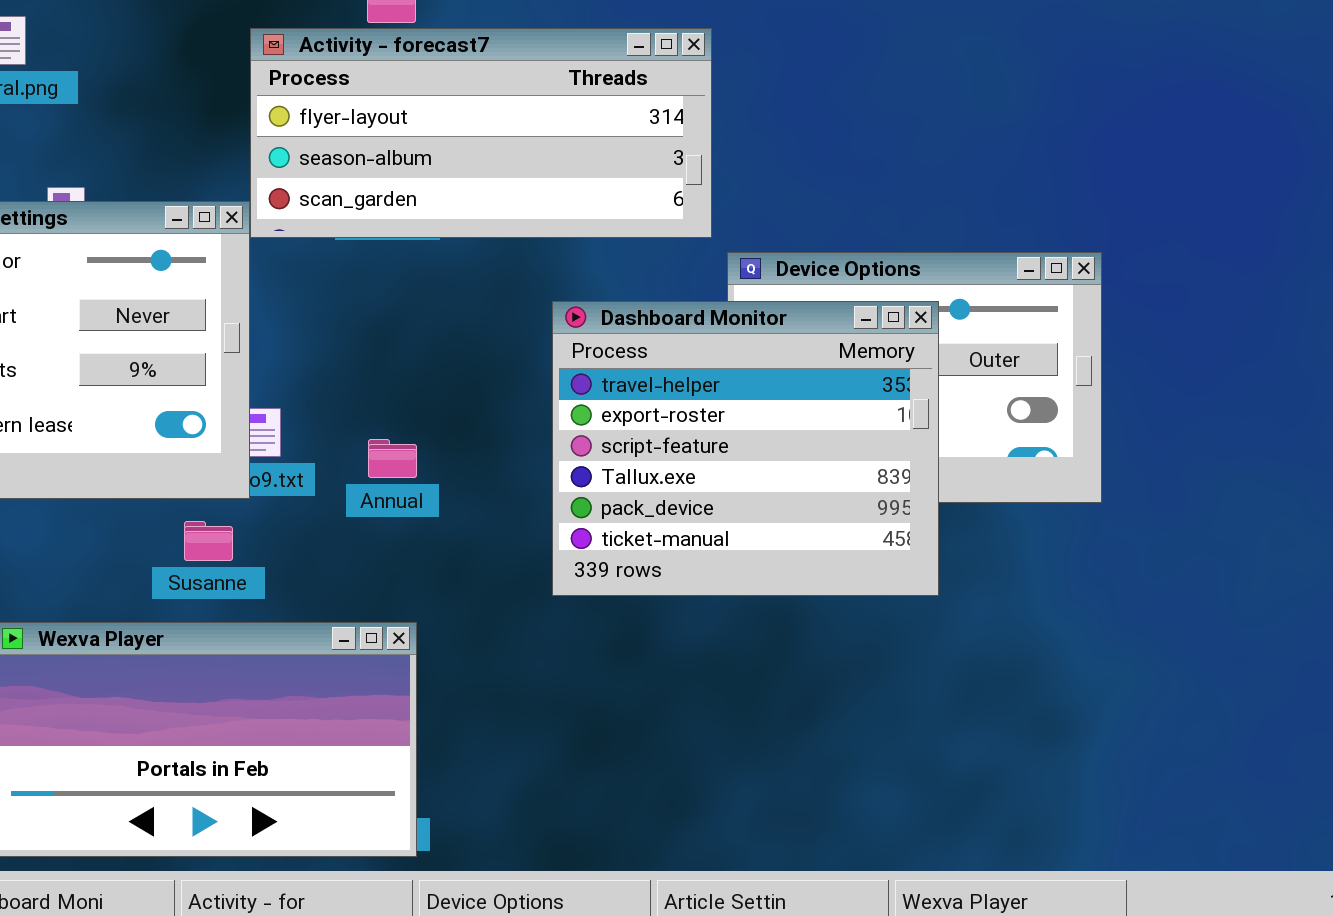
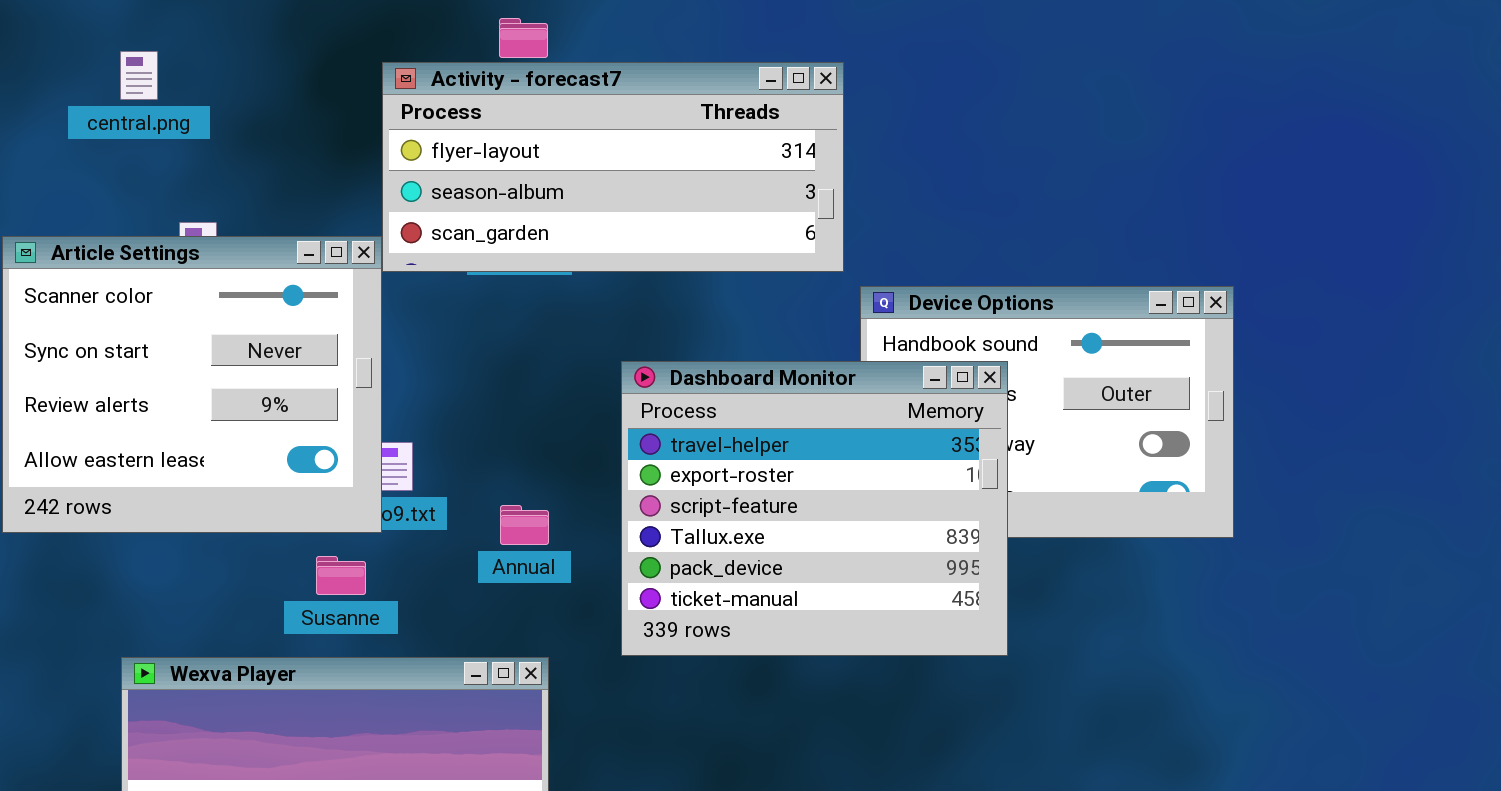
Dashboard Monitor: [552,301,939,596] -> [621,361,1008,656], moved
Annual: [368,439,417,478] -> [500,505,549,545], moved

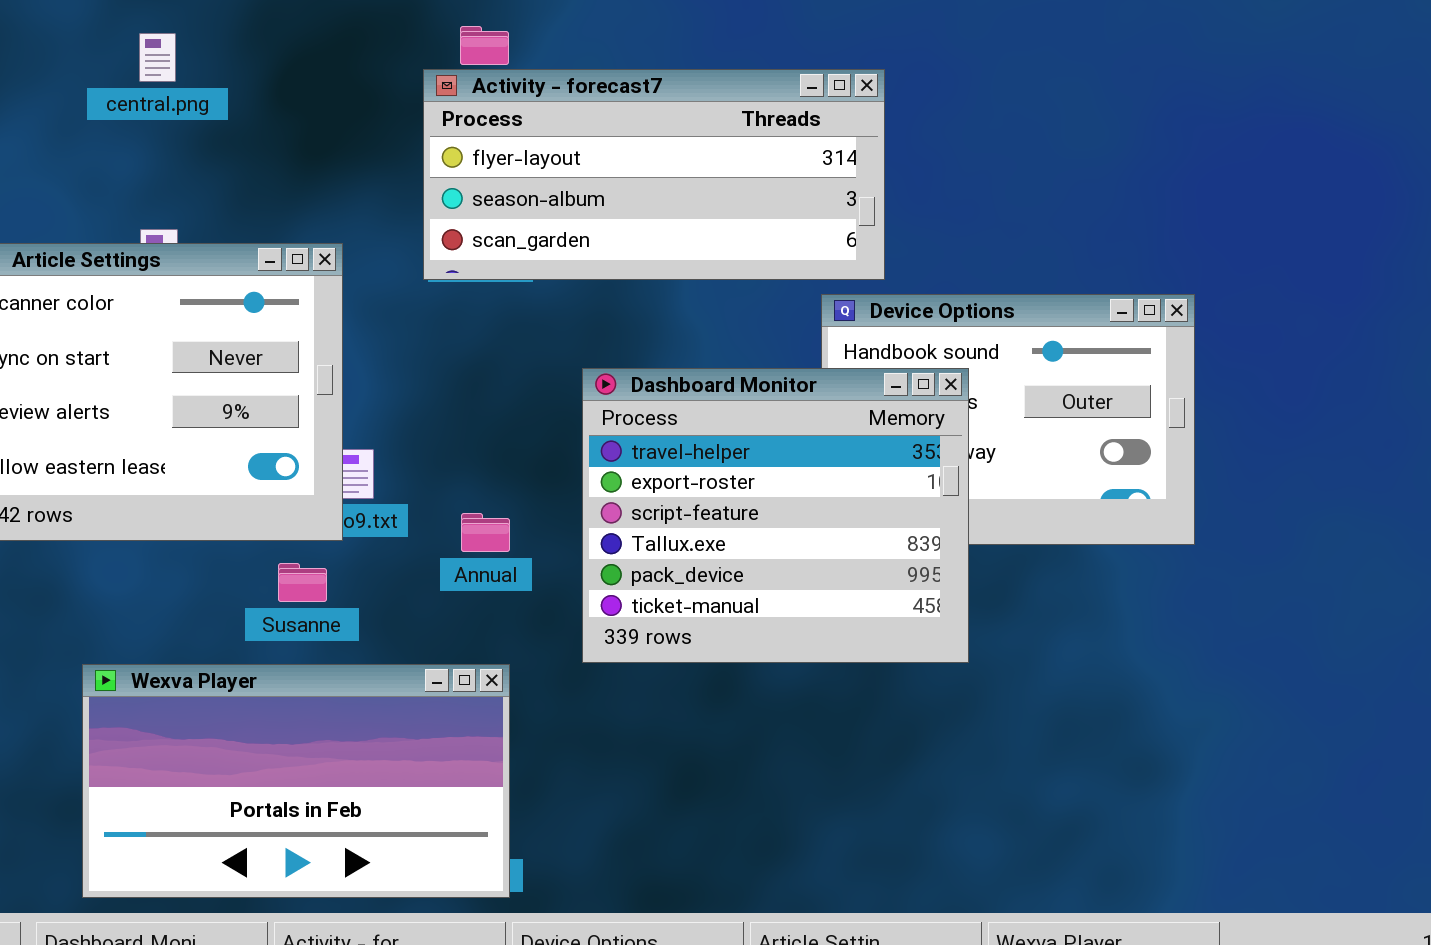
central.png: [120,51,158,100] -> [139,33,176,82], moved
Activity - forecast7: [382,62,844,272] -> [423,69,885,280], moved

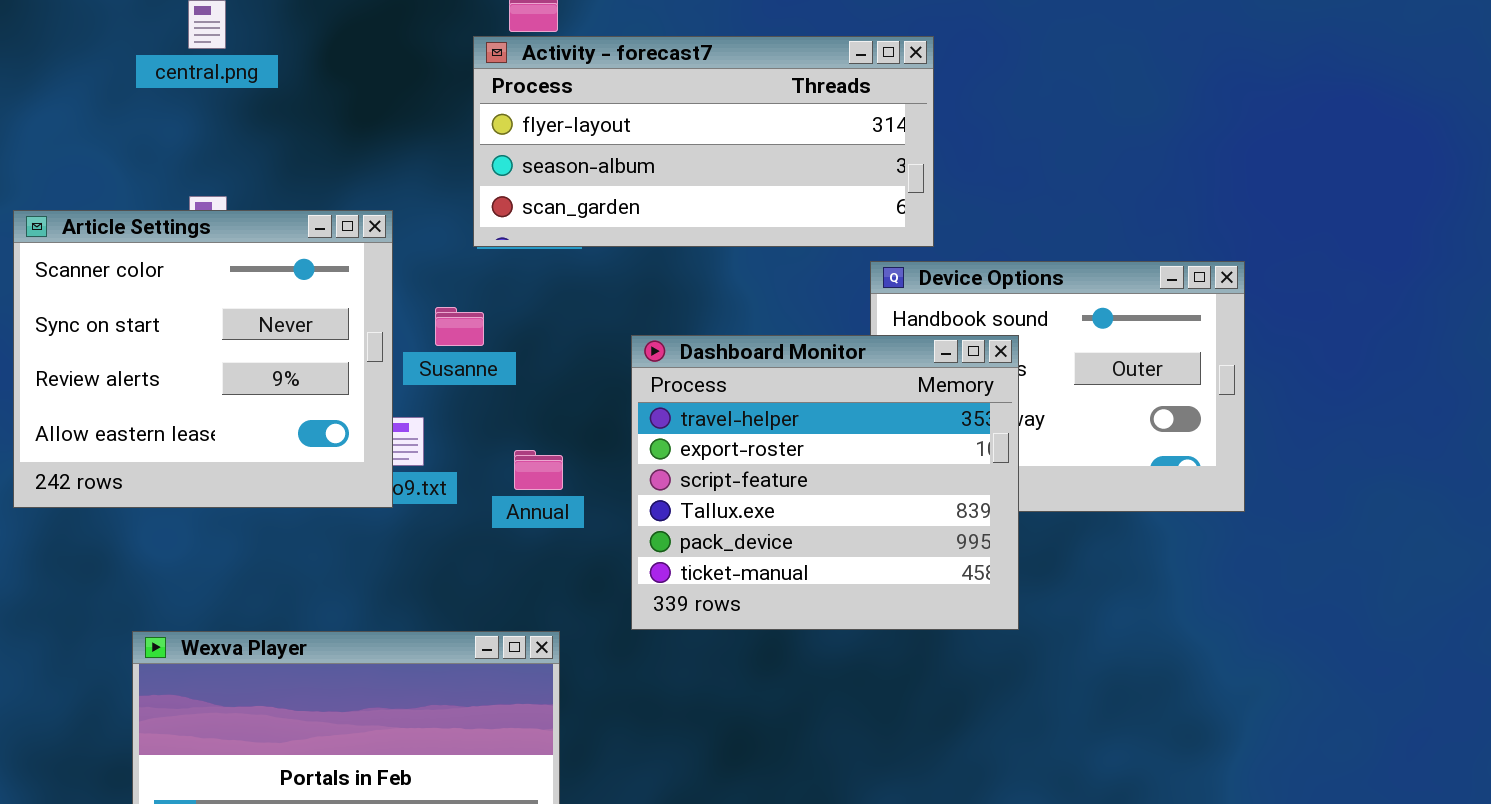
Annual: [461,513,510,552] -> [514,450,563,490], moved
Susanne: [278,563,327,602] -> [435,307,484,346], moved

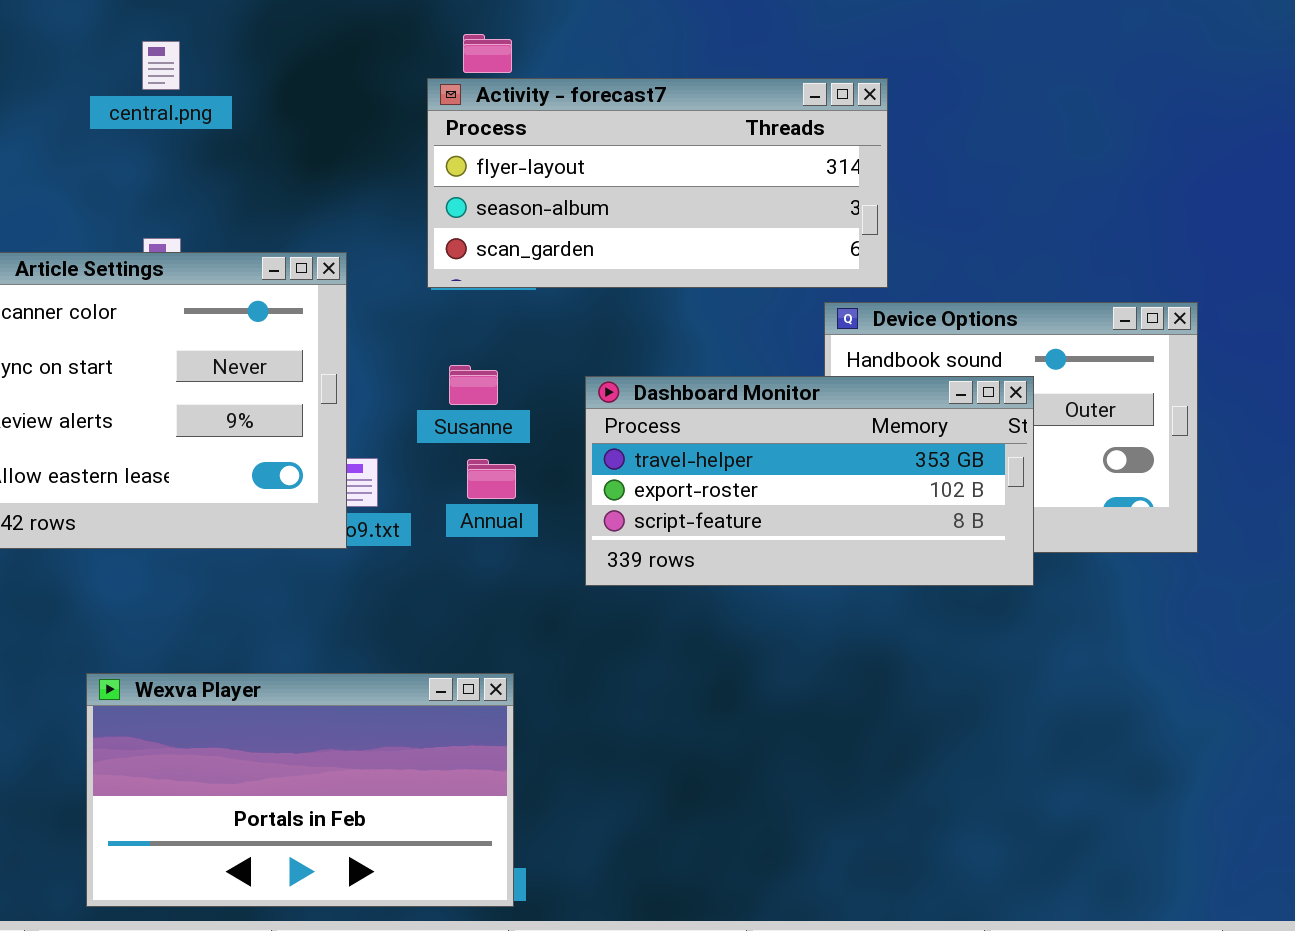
Susanne: [435,307,484,346] -> [449,365,498,405], moved
Dashboard Monitor: [631,335,1019,630] -> [585,376,1034,586], resized
Annual: [514,450,563,490] -> [467,459,516,499], moved

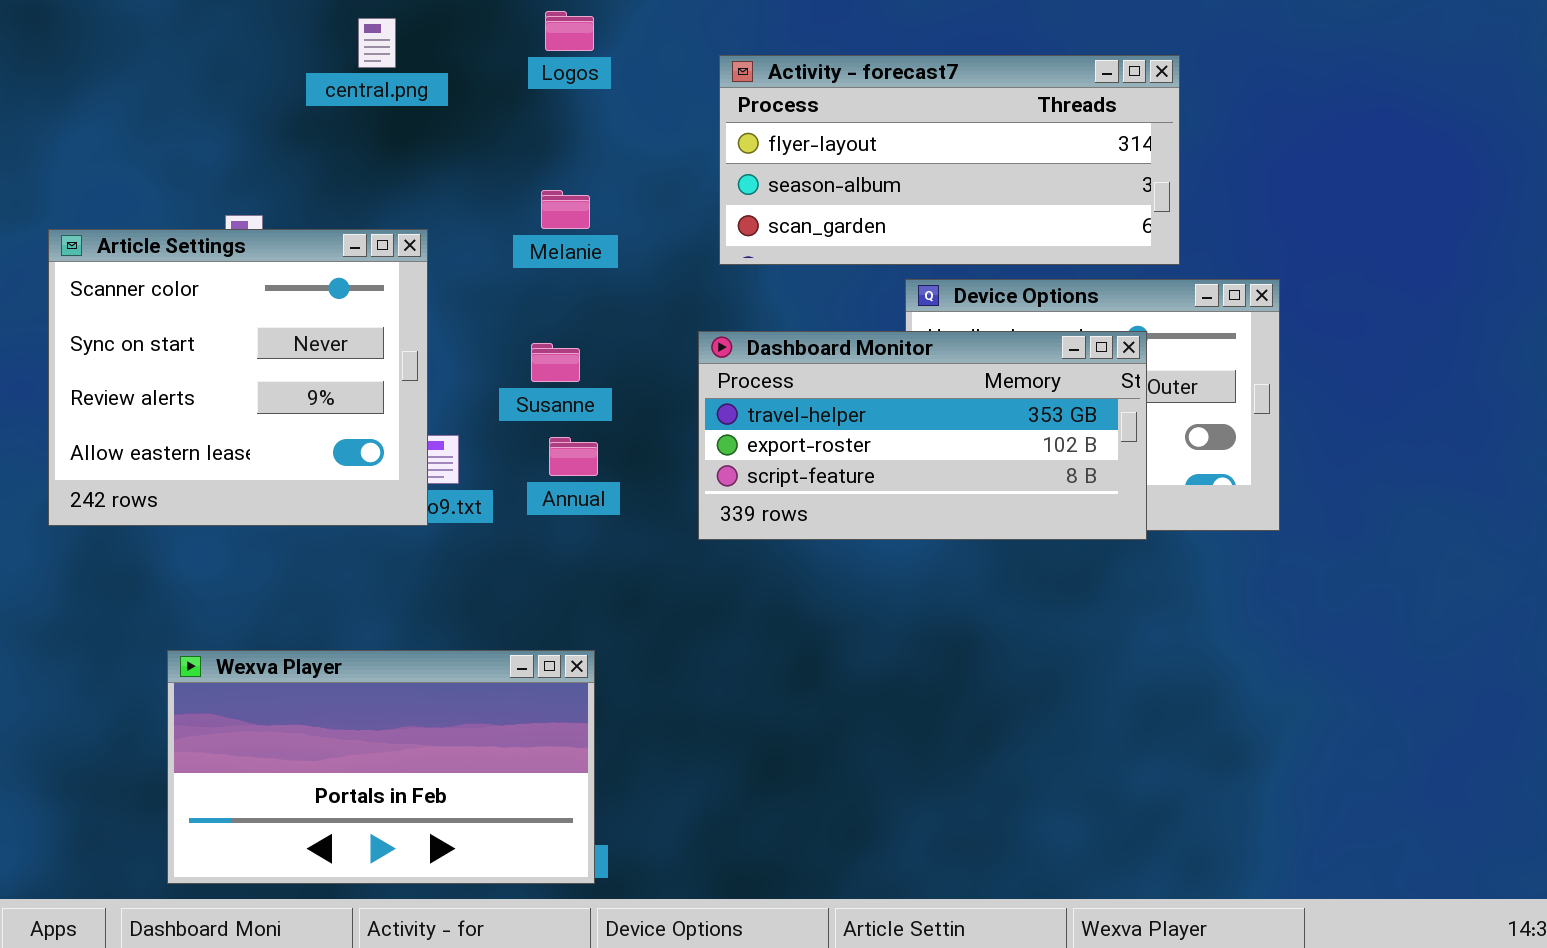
central.png: [142,41,180,90] -> [358,18,396,68], moved
Activity - forecast7: [427,78,888,288] -> [719,55,1180,265], moved
Dashboard Monitor: [585,376,1034,586] -> [698,331,1147,540], moved

